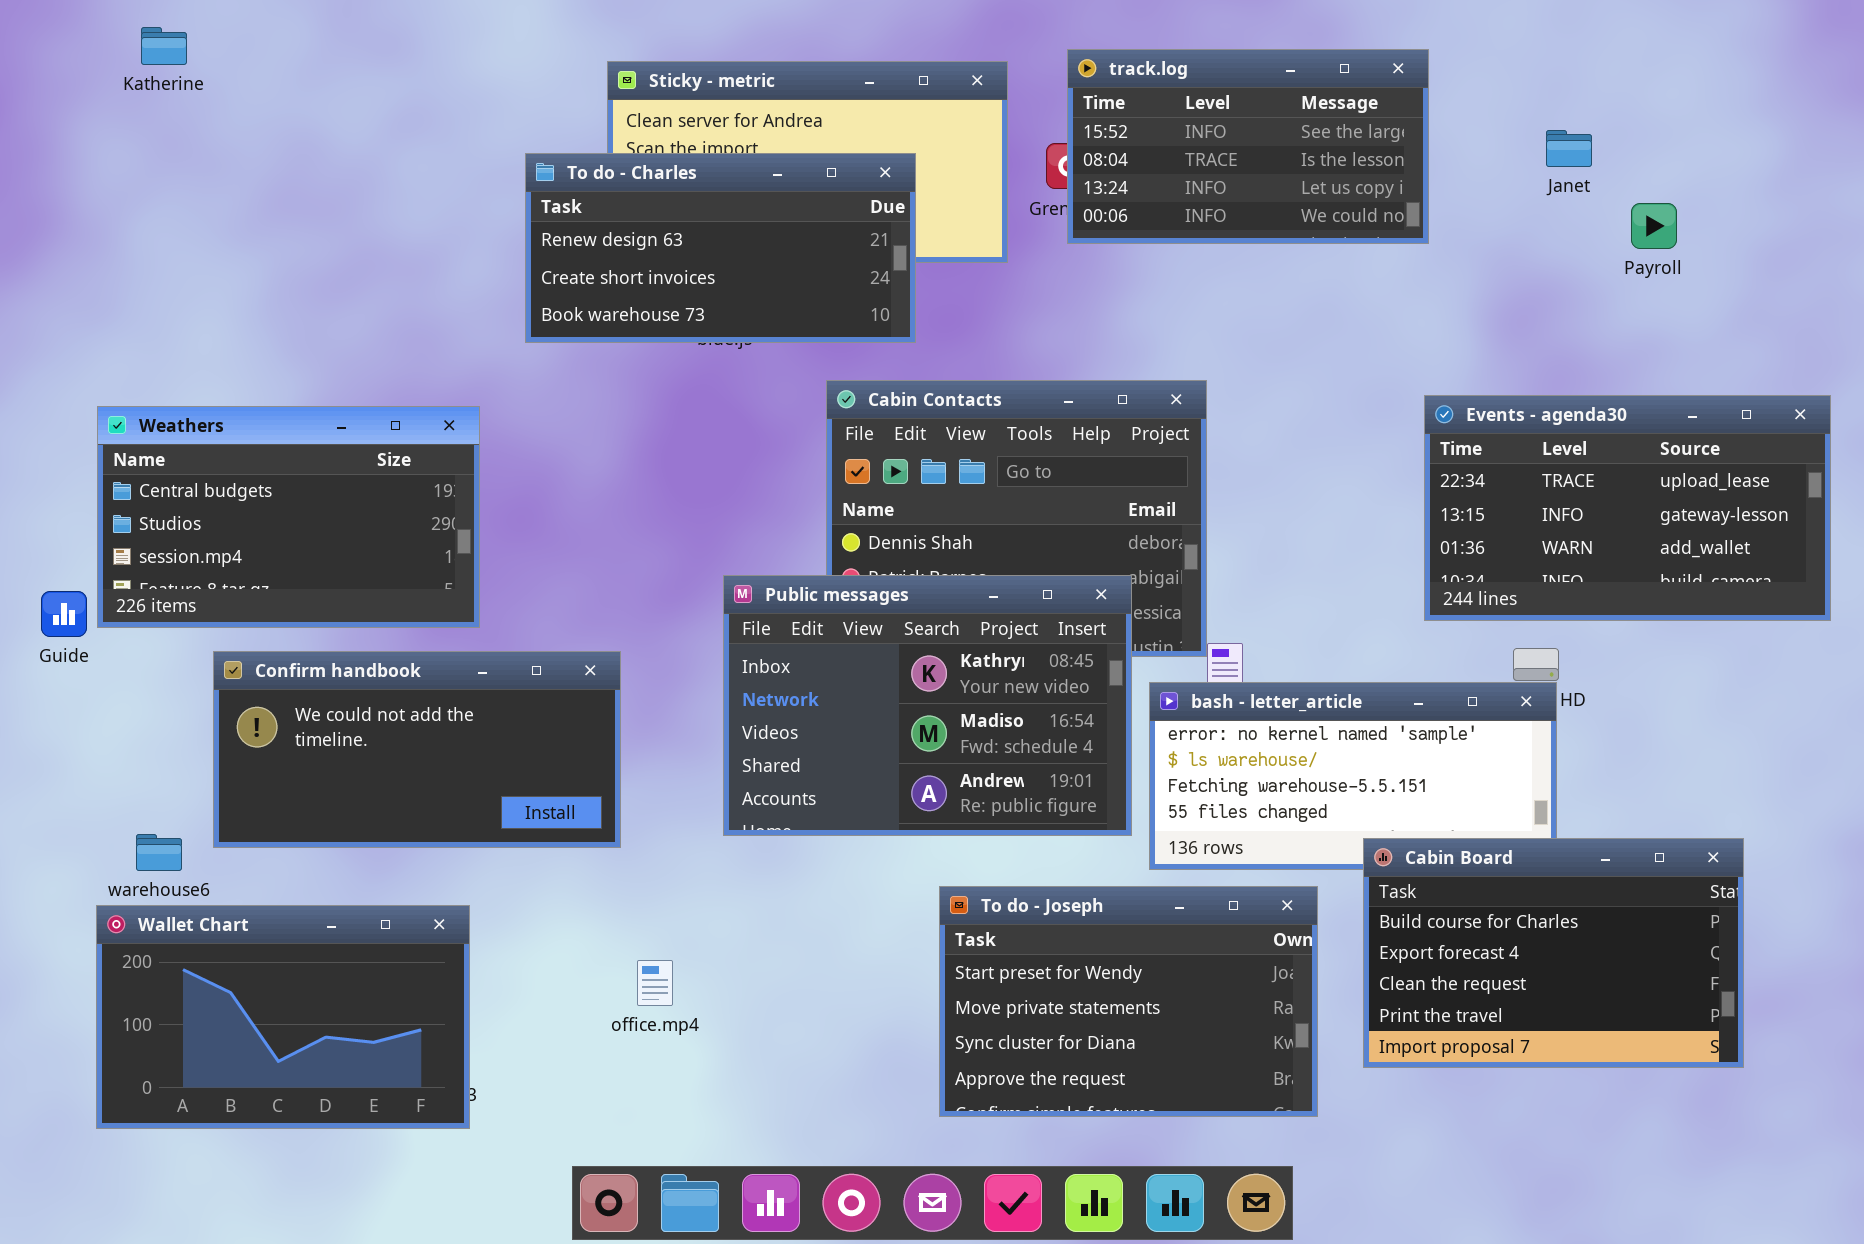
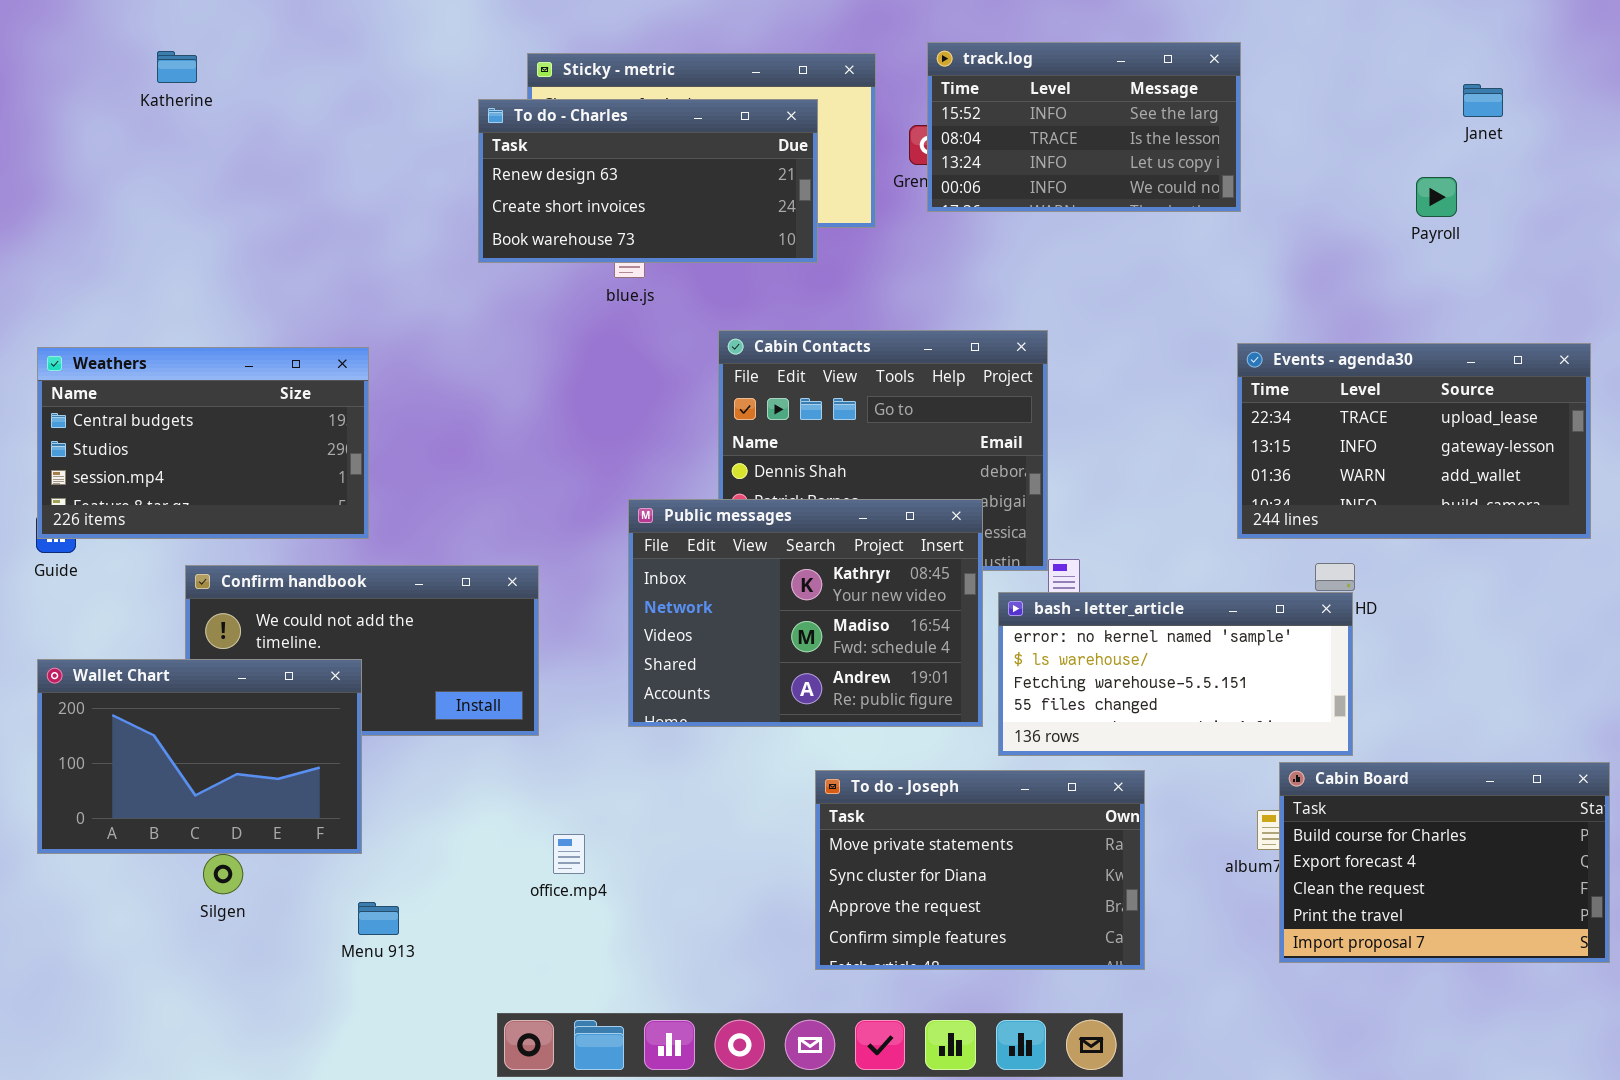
Katherine: [141,27,187,65] -> [157,51,197,83], moved
Janet: [1546,130,1592,167] -> [1463,84,1503,117], moved
To do - Charles: [525,153,916,343] -> [478,99,818,263], moved
Weathers: [97,406,480,628] -> [37,347,369,539], moved
Cabin Board: [1363,838,1744,1068] -> [1279,762,1610,963], moved
To do - Joseph: [939,886,1318,1117] -> [815,770,1145,970], scrolled down 1 row
Wallet Chart: [96,905,470,1129] -> [37,659,362,854], moved

